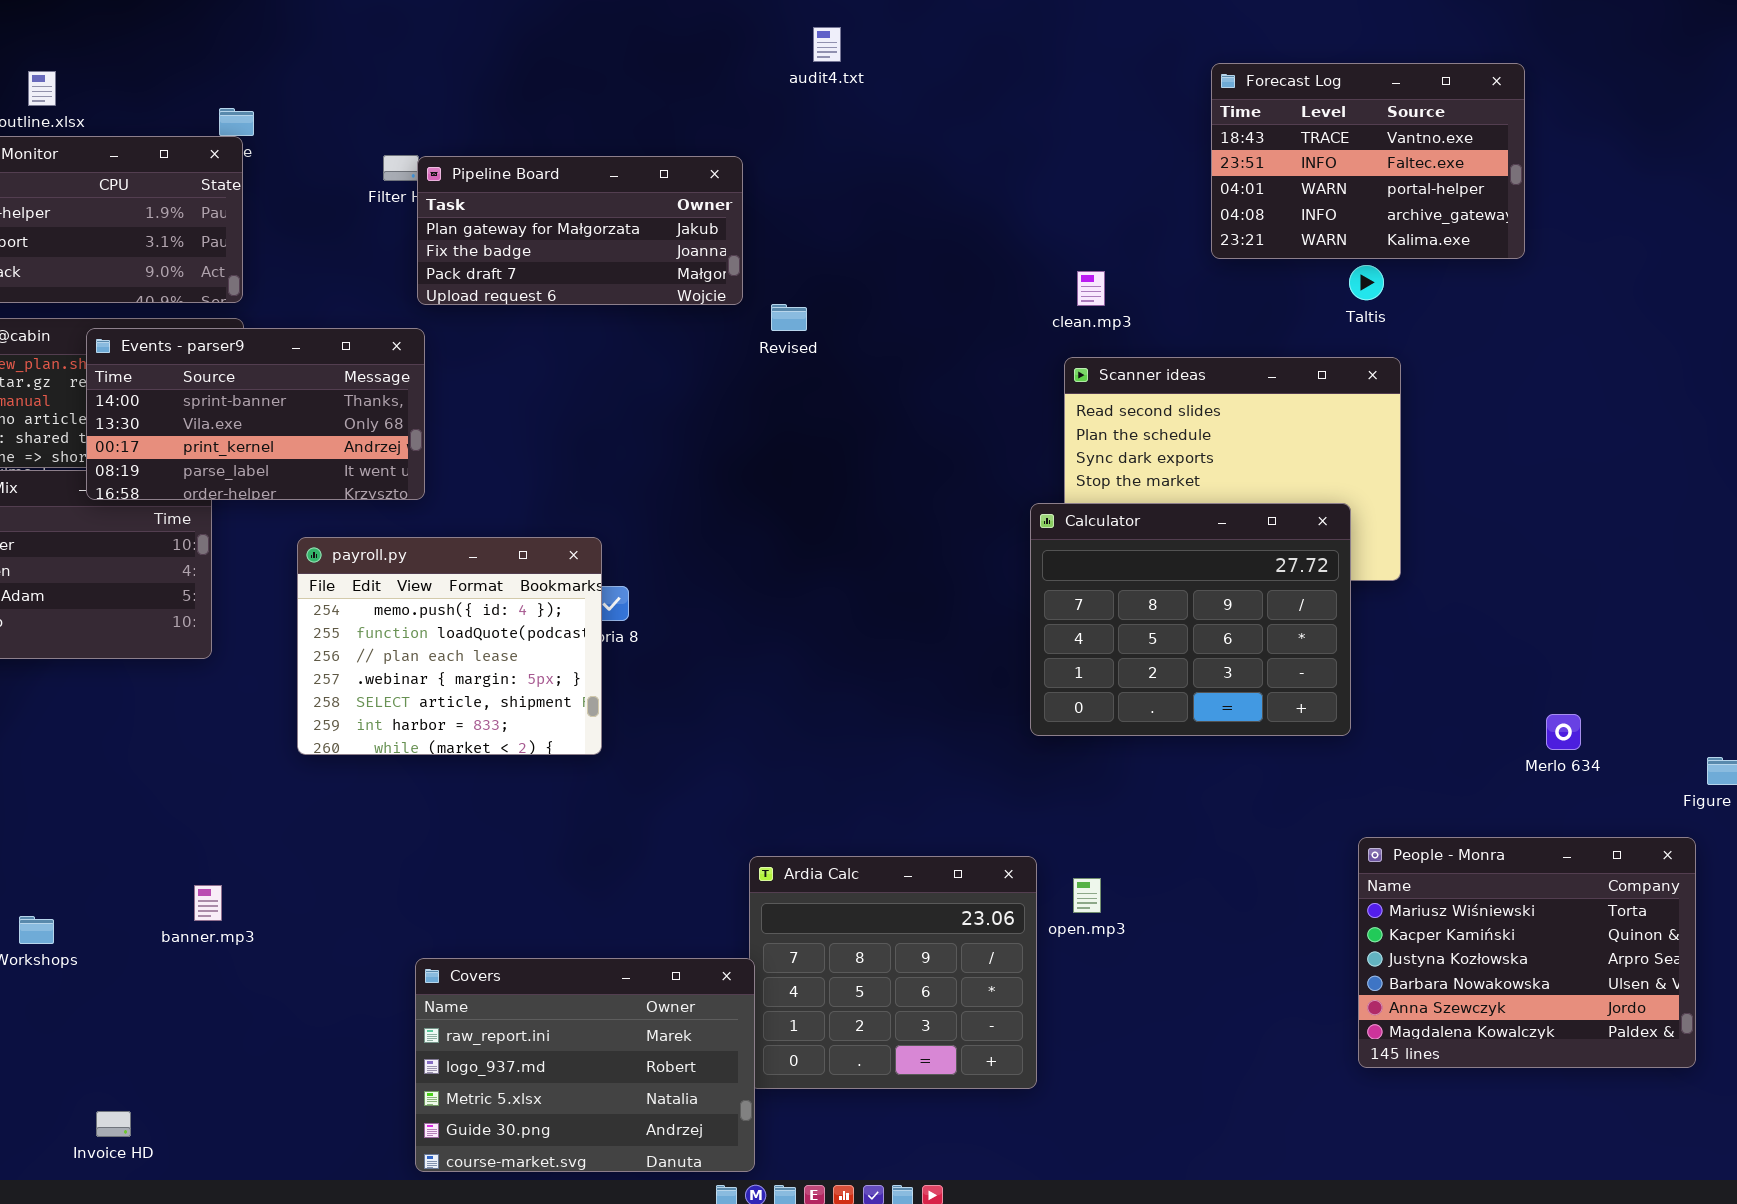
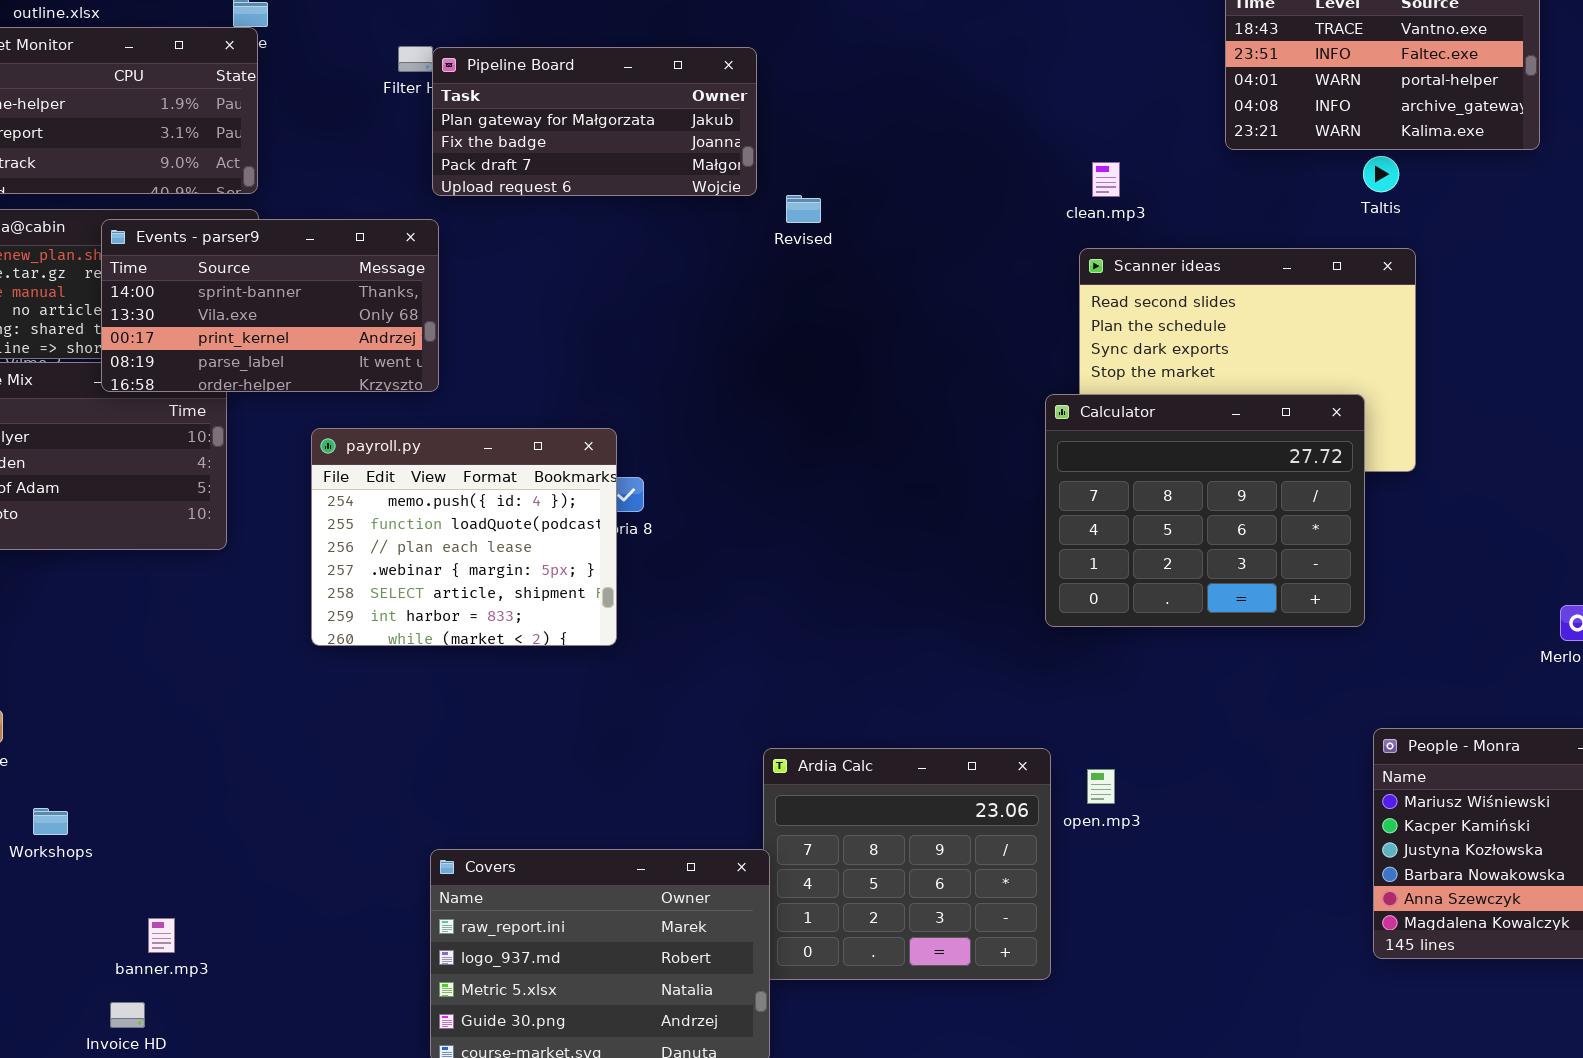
banner.mp3: [194,885,222,921] -> [148,918,175,953], moved

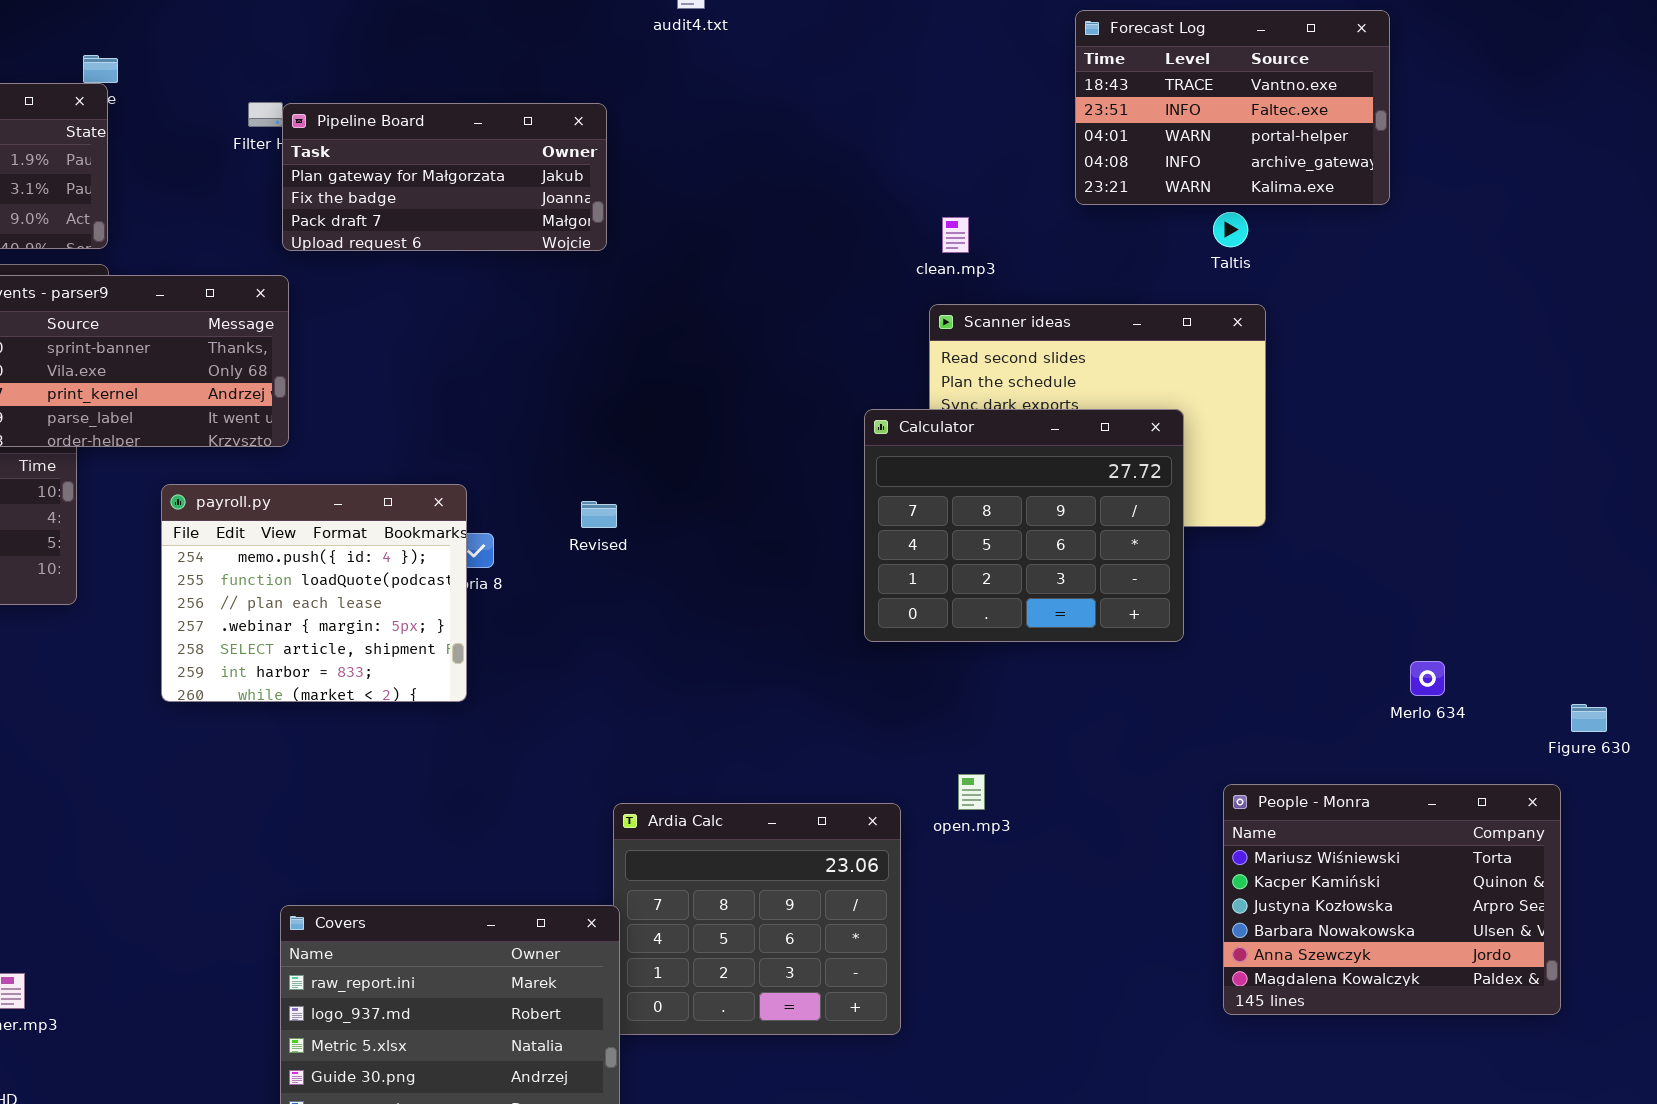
Revised: [786,195,821,223] -> [581,501,617,528], moved
Calculator: [1045,394,1365,627] -> [864,409,1184,642], moved
open.mp3: [1087,769,1115,804] -> [958,774,985,810], moved

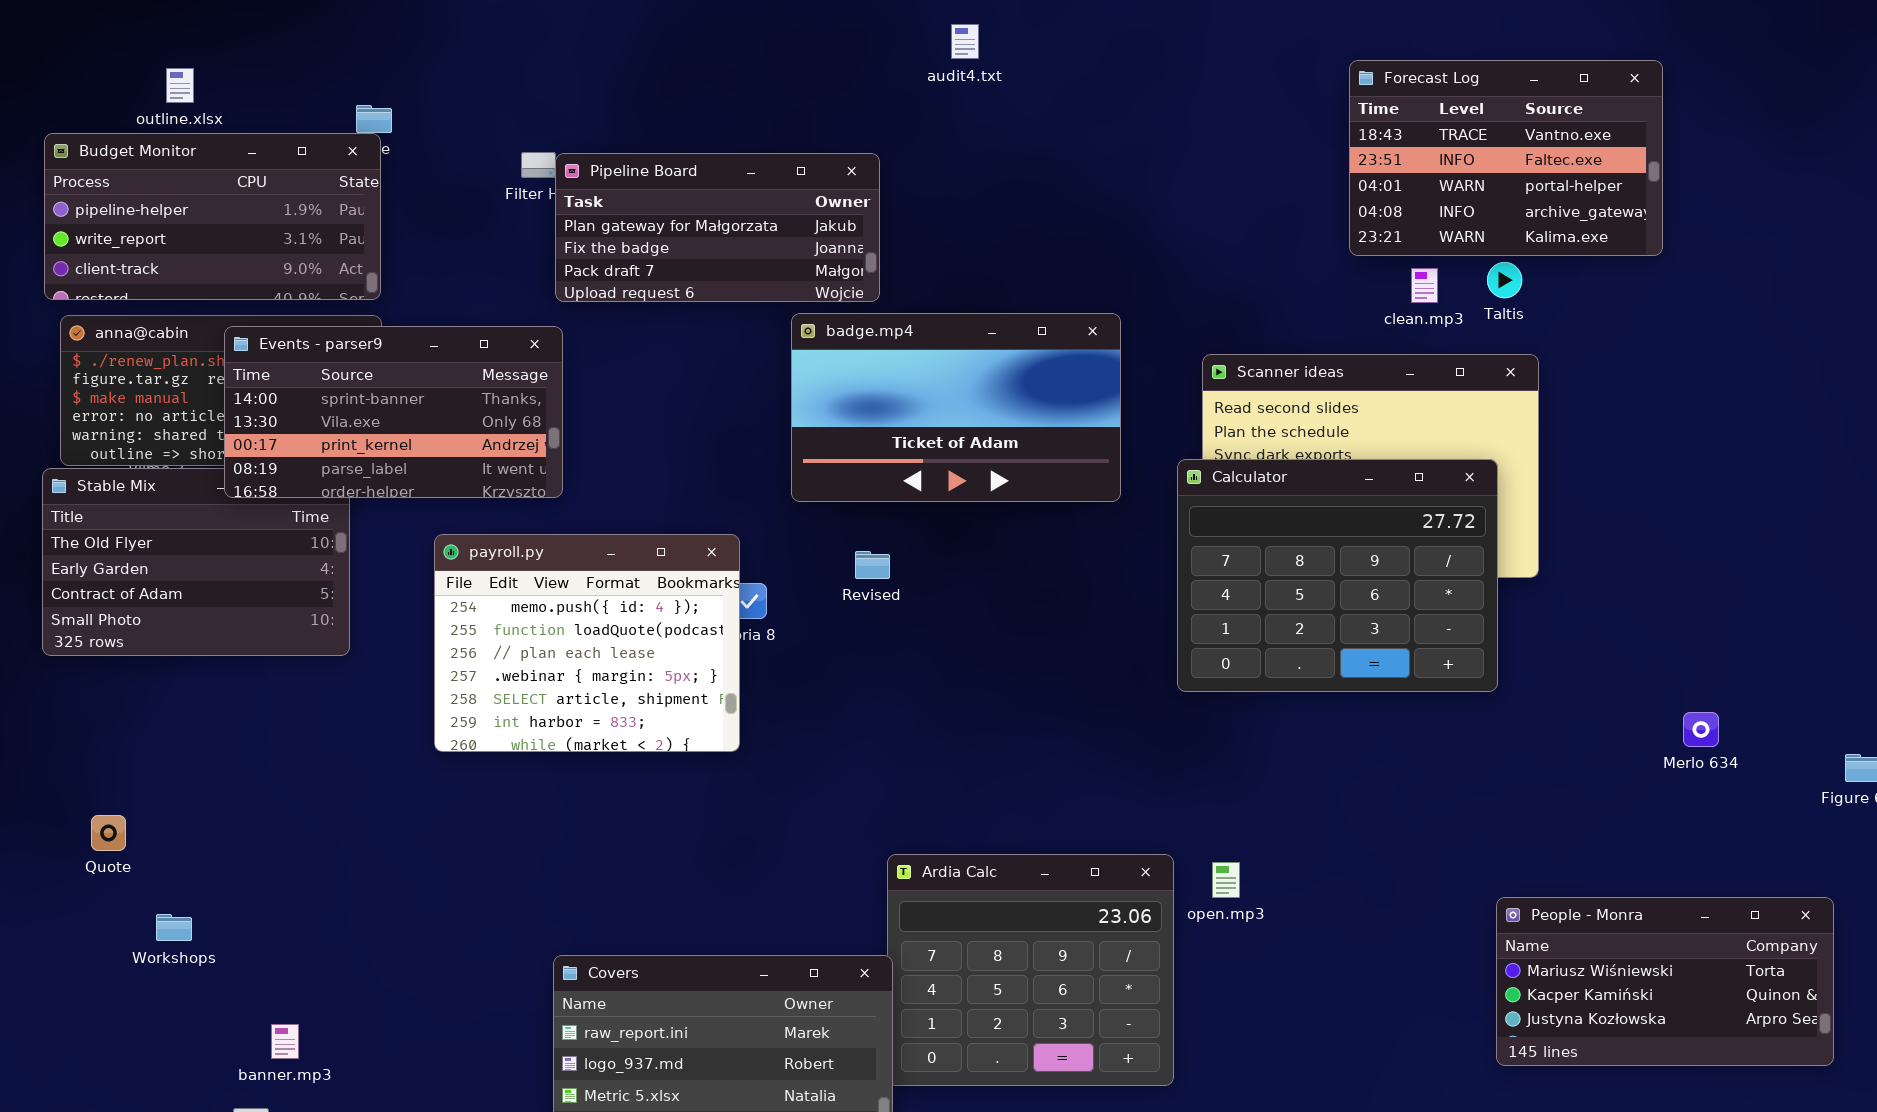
clean.mp3: [942,217,969,253] -> [1411,268,1438,303], moved
badge.mp4: none -> [791,313,1121,502], opened
Calculator: [864,409,1184,642] -> [1177,459,1498,692], moved
open.mp3: [958,774,985,810] -> [1212,862,1240,898], moved
People - Monra: [1223,784,1561,1015] -> [1496,897,1834,1066], resized

